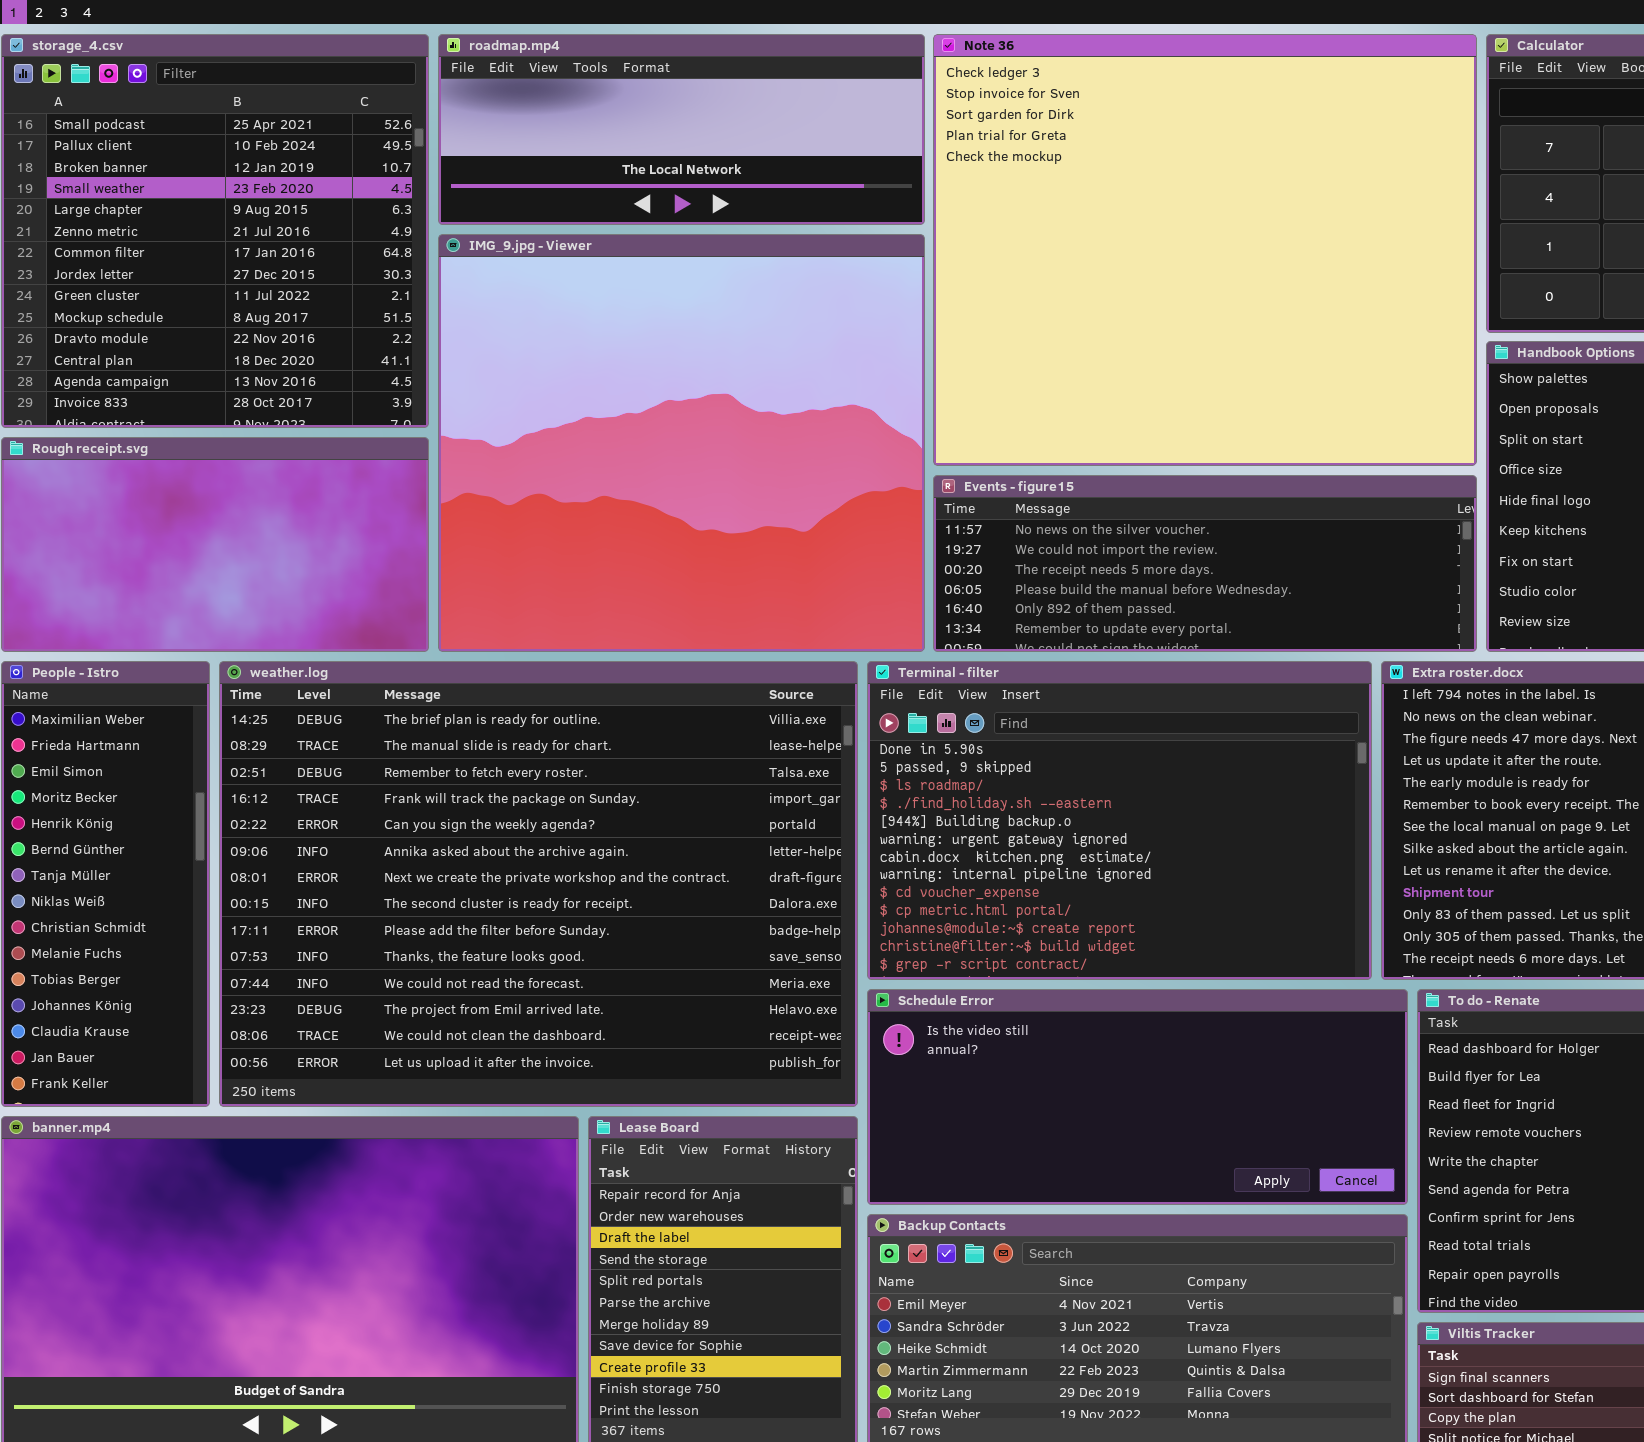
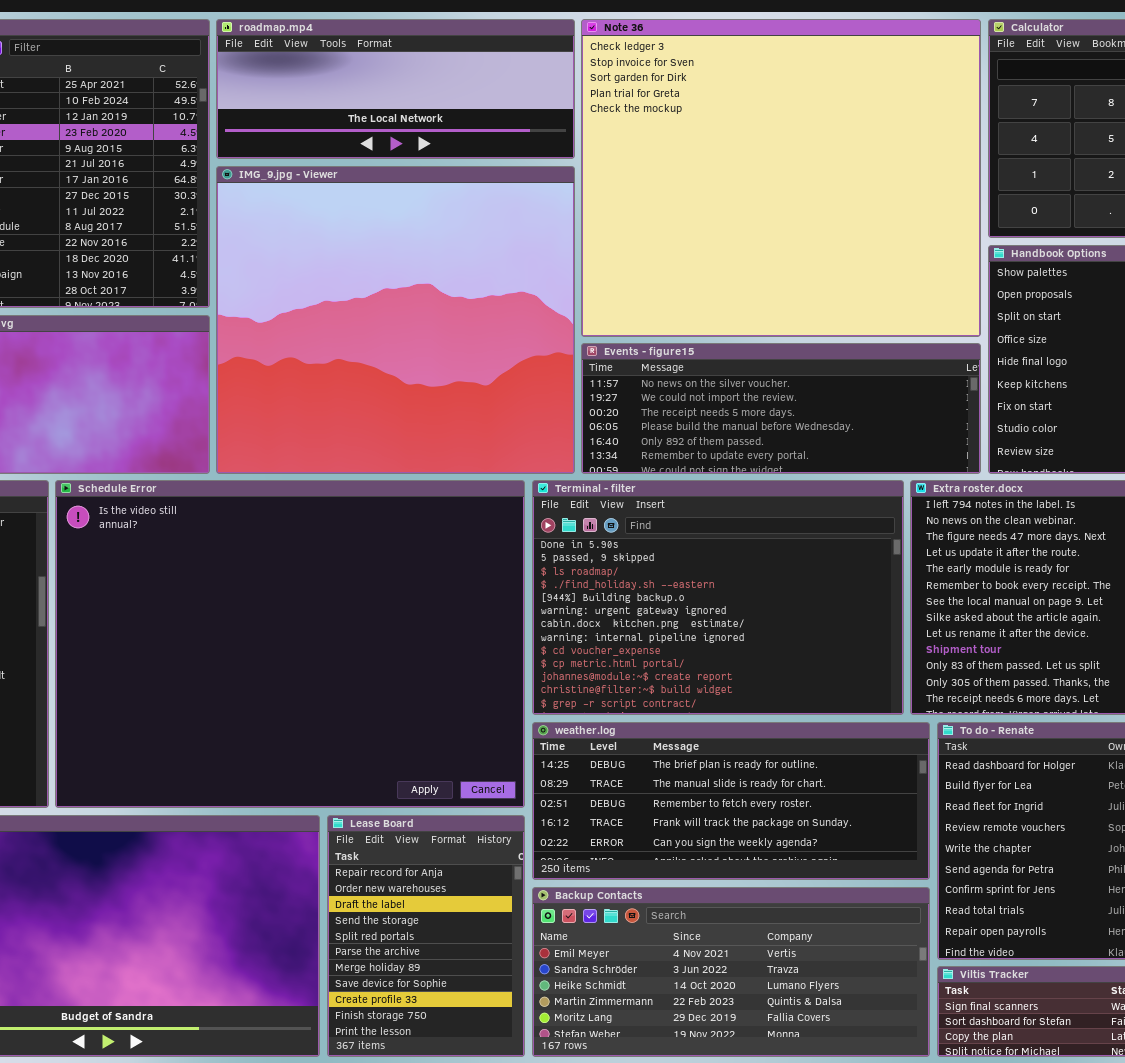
weather.log: [219,661,858,1107] -> [532,722,930,880], moved, resized
Schedule Error: [867,989,1408,1205] -> [55,480,525,808], moved, resized

